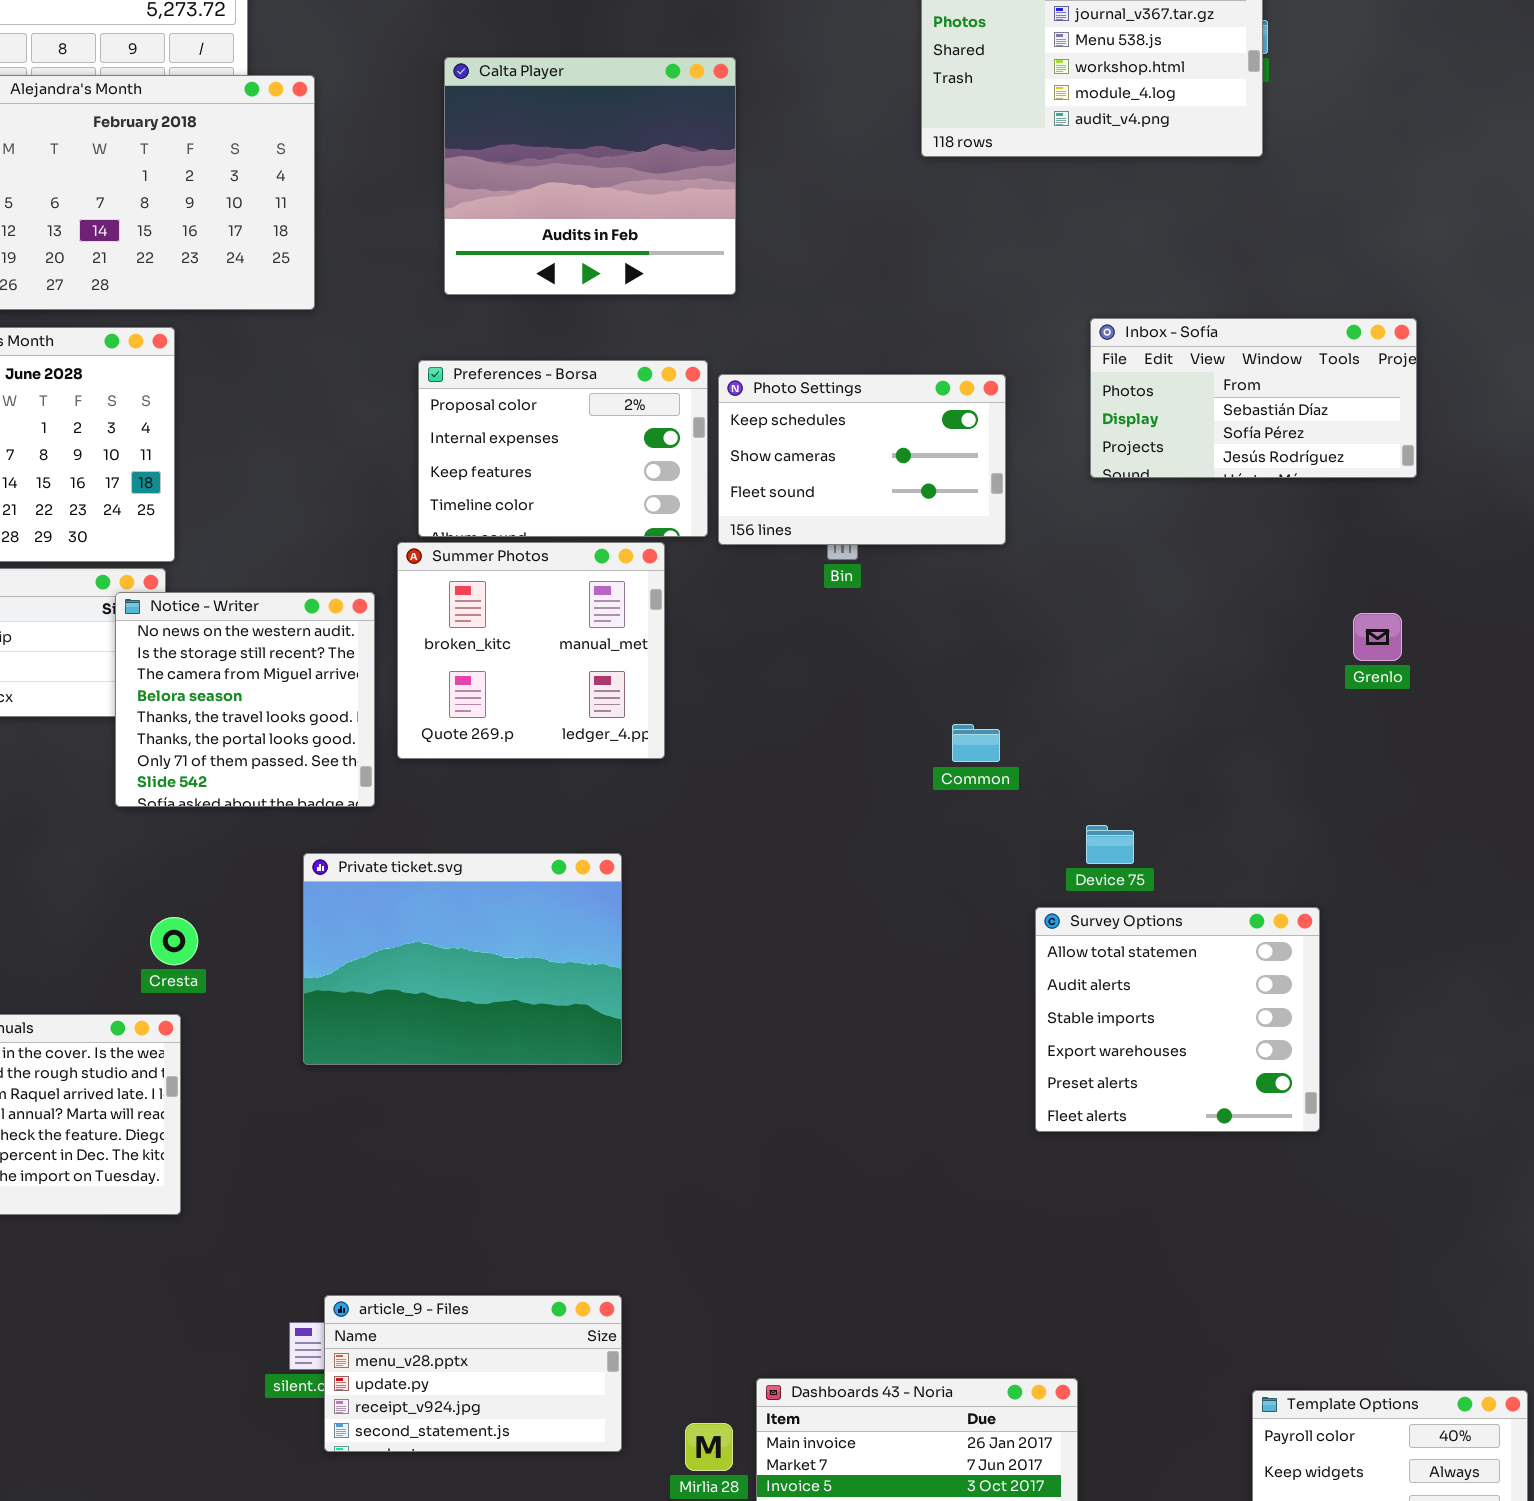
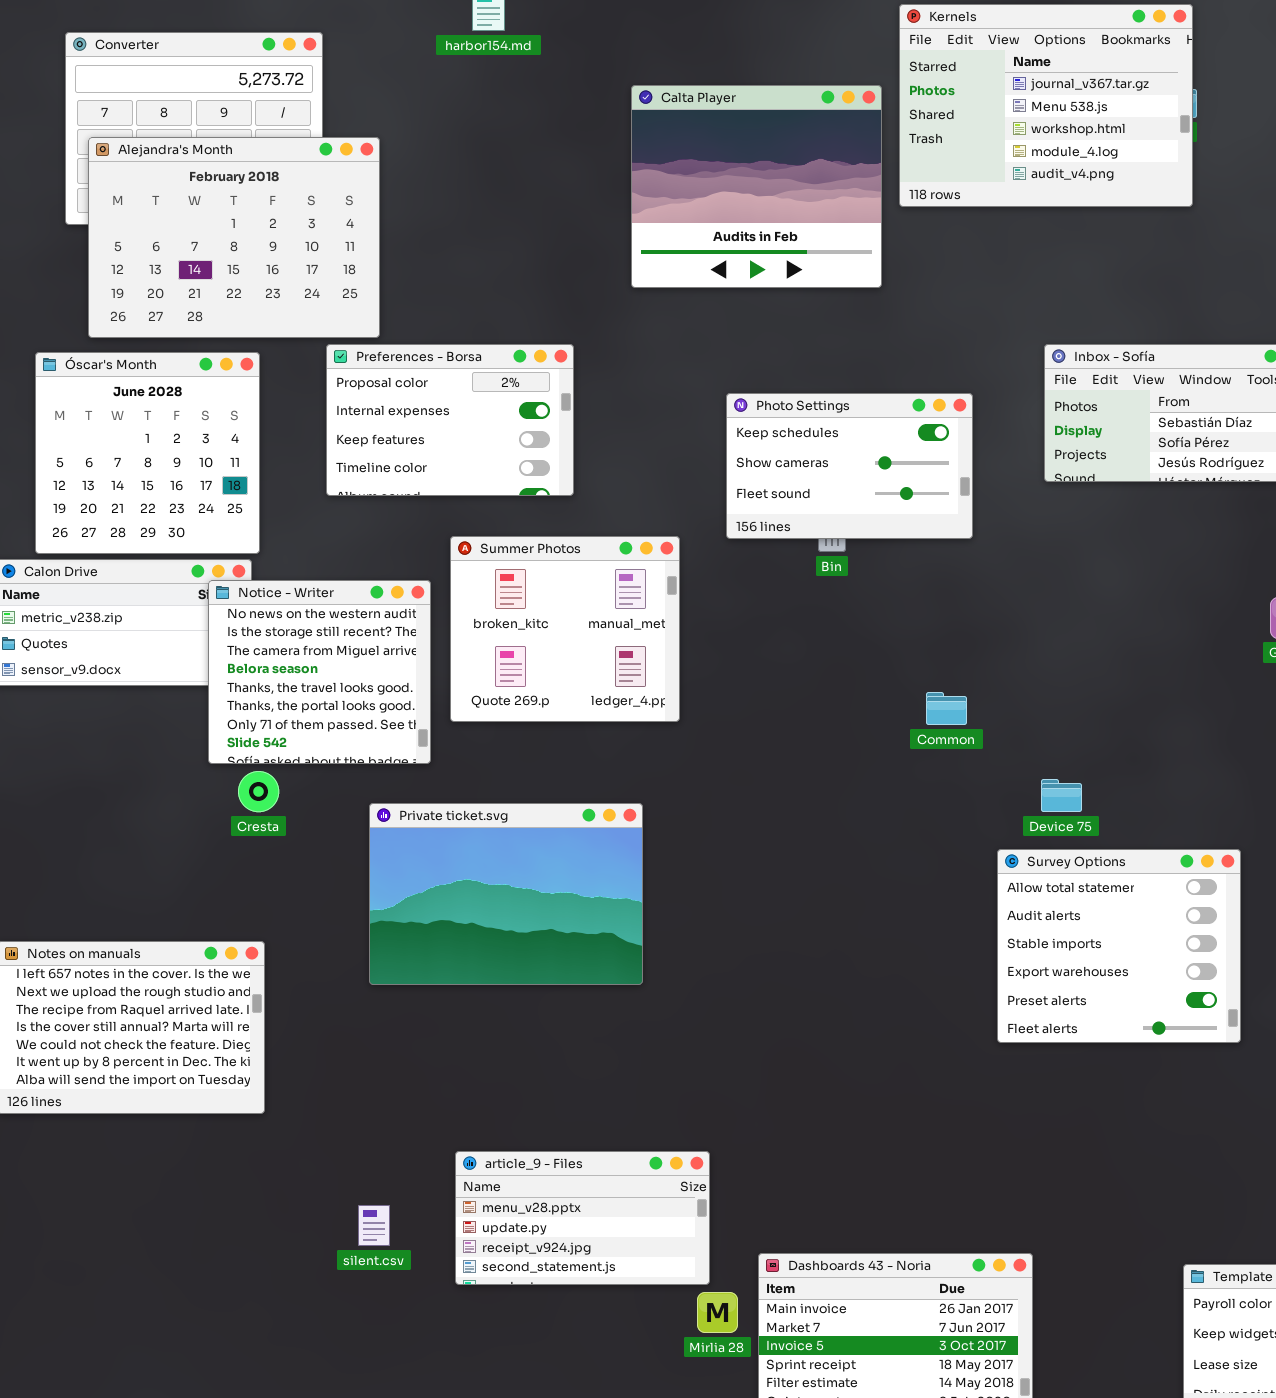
Calta Player: [444,57,736,295] -> [631,85,882,288], moved
Preferences - Borsa: [418,360,708,537] -> [326,344,574,496], moved
Cresta: [150,917,198,965] -> [238,771,279,812], moved
article_9 - Files: [324,1295,622,1452] -> [455,1151,710,1285], moved

